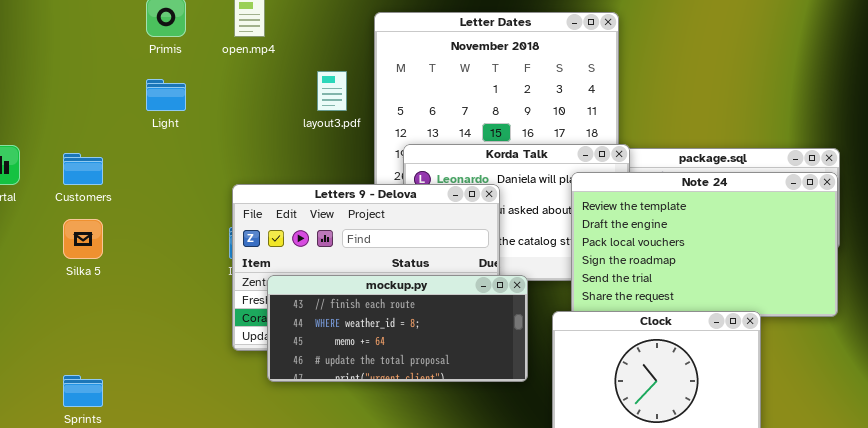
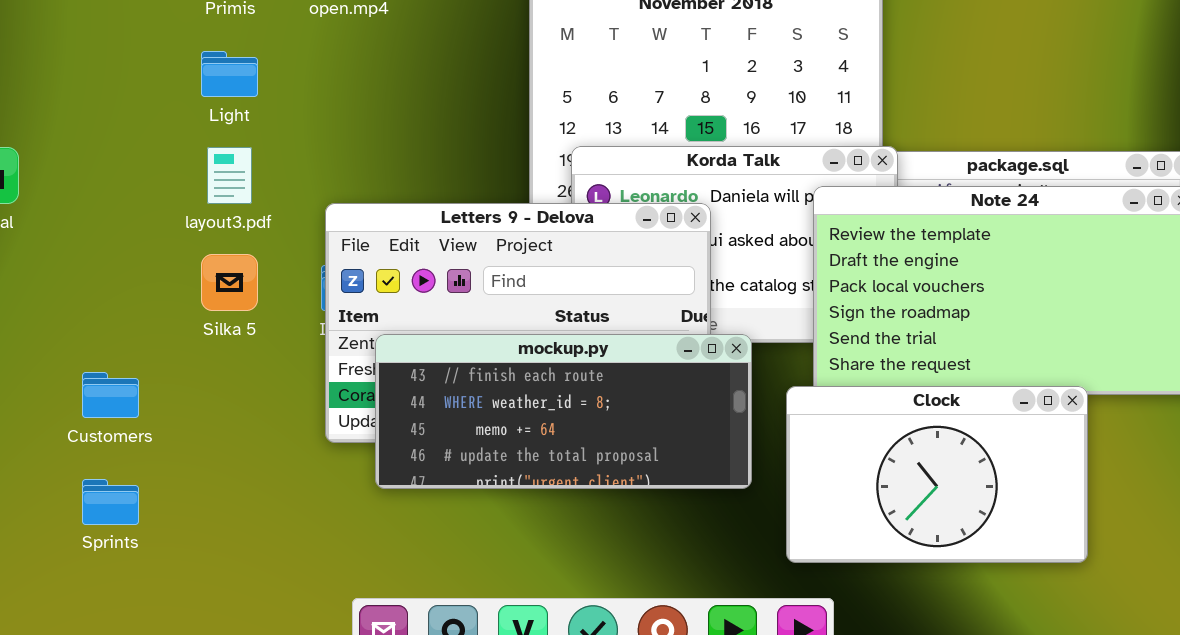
layout3.pdf: [317,71,347,111] -> [207,147,252,204], moved
Customers: [63,153,103,185] -> [82,372,139,418], moved
Silka 5: [63,219,103,259] -> [201,254,258,311], moved

